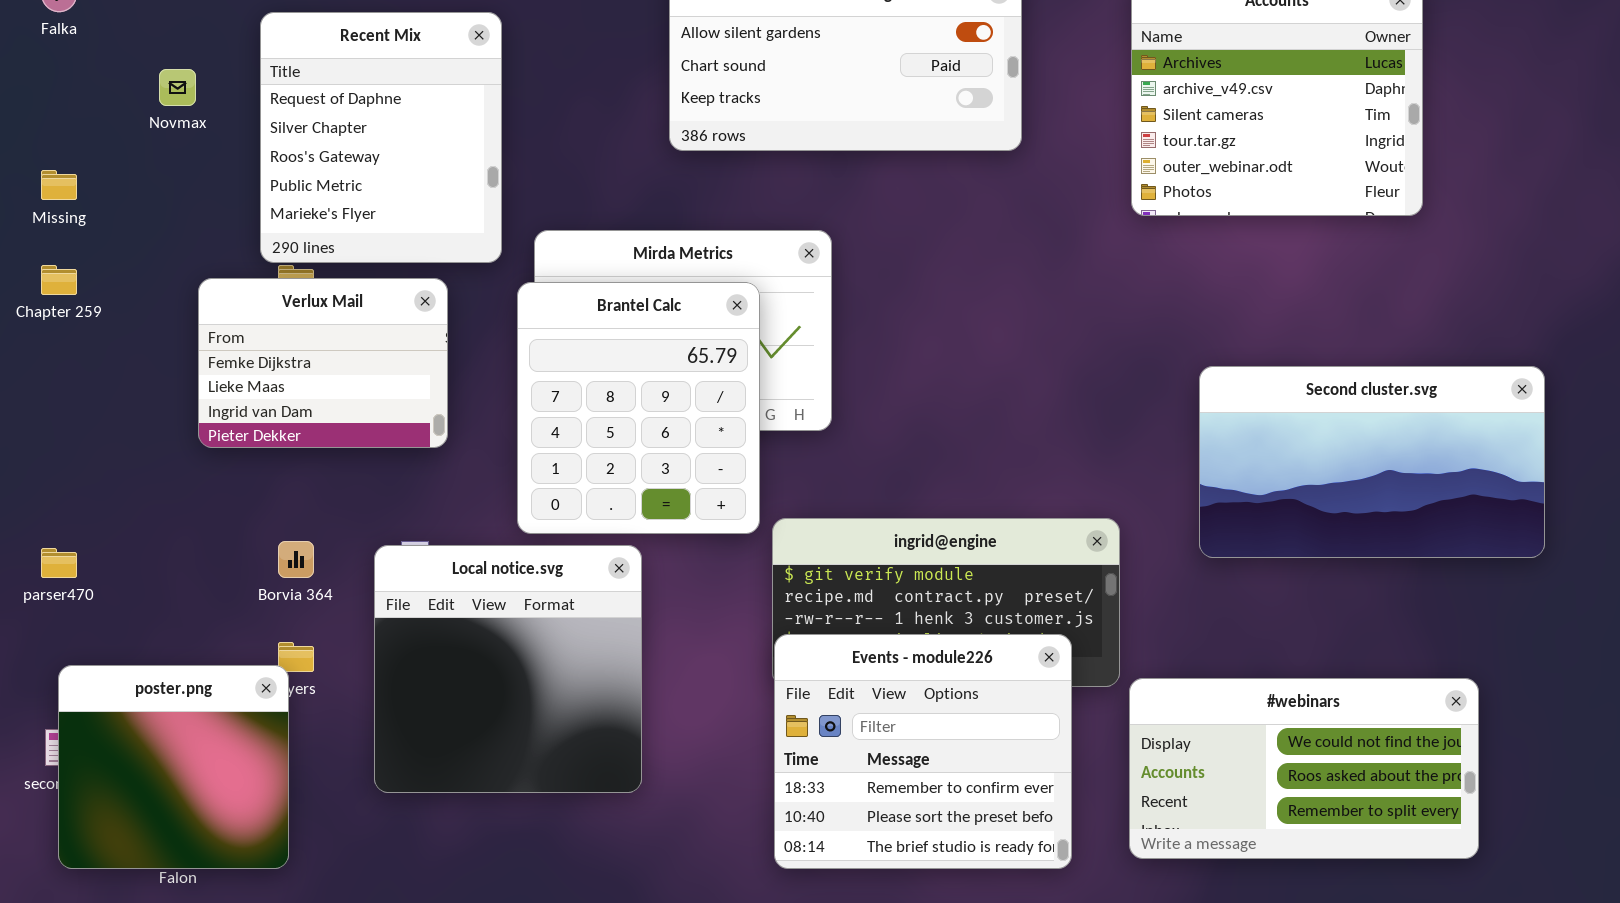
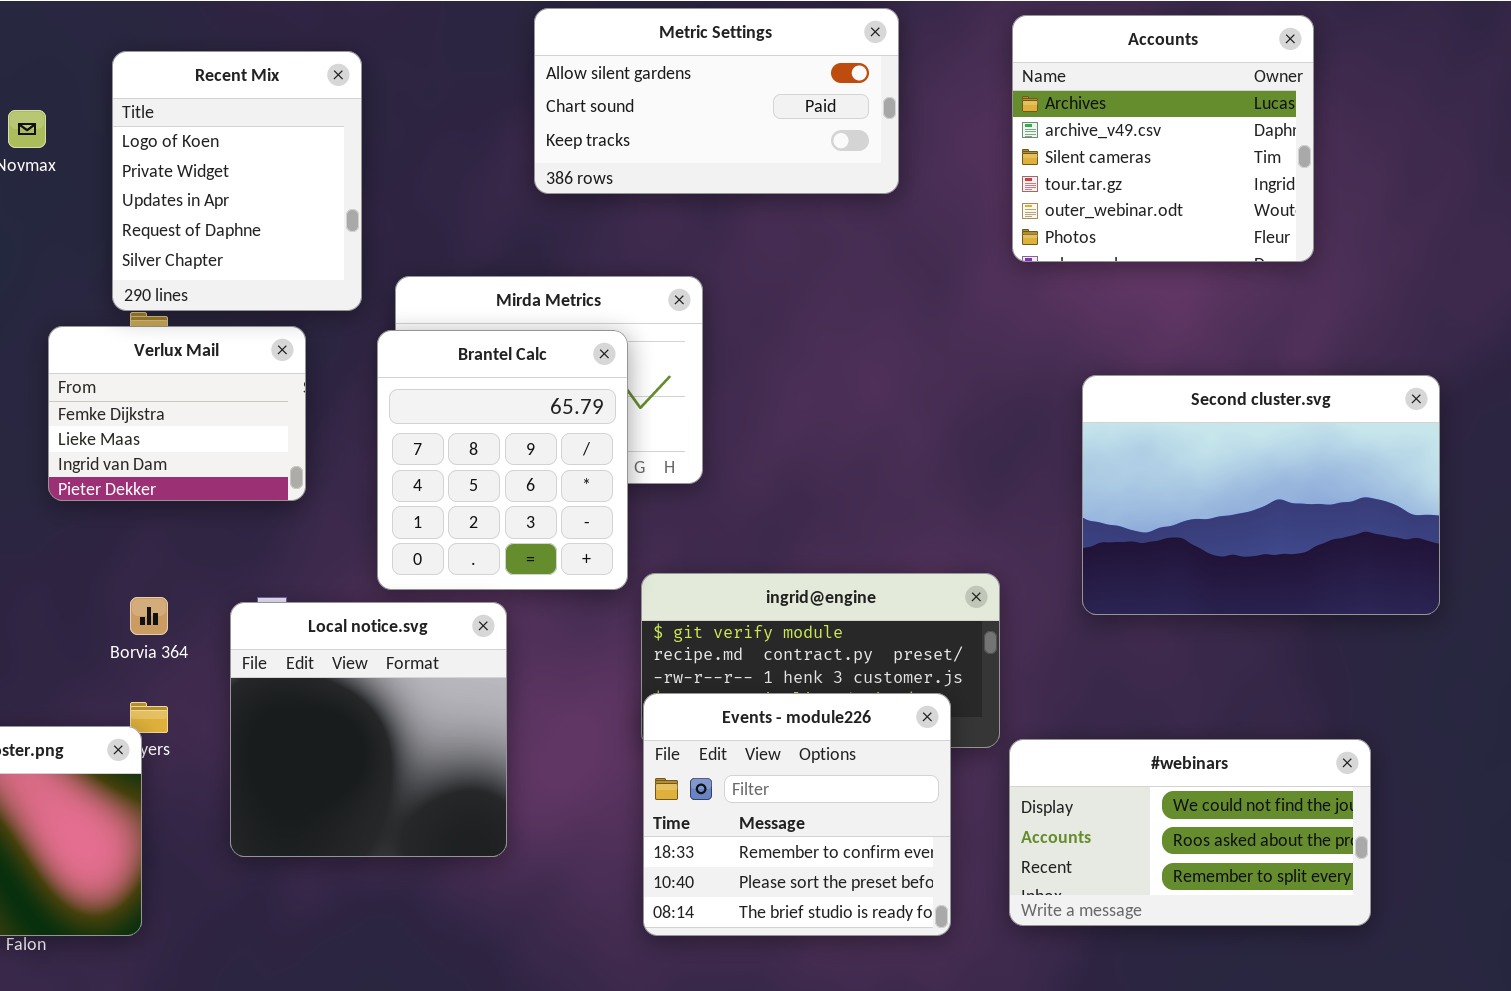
Recent Mix: [260,12,502,263] -> [112,51,362,311], scrolled up 3 rows
Second cluster.svg: [1199,366,1545,558] -> [1082,375,1440,615], resized

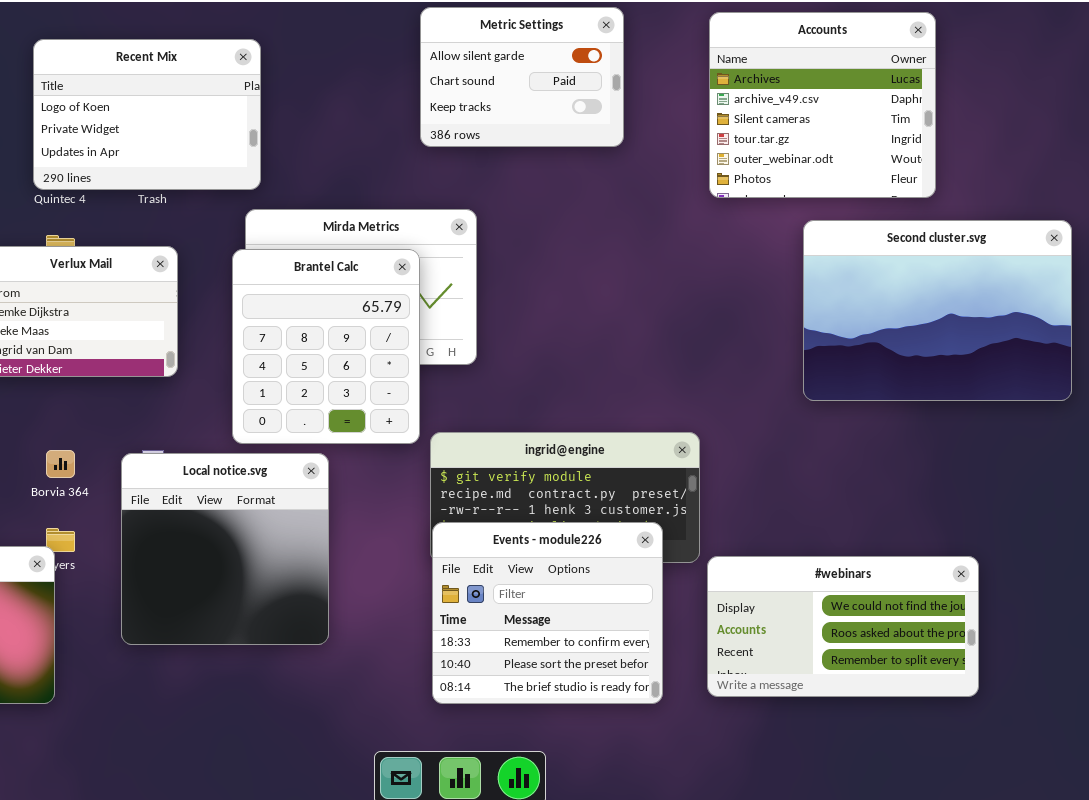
Metric Settings: [534,8,899,194] -> [420,7,624,147], resized
Recent Mix: [112,51,362,311] -> [33,39,261,190], resized
Second cluster.svg: [1082,375,1440,615] -> [803,220,1072,401], moved

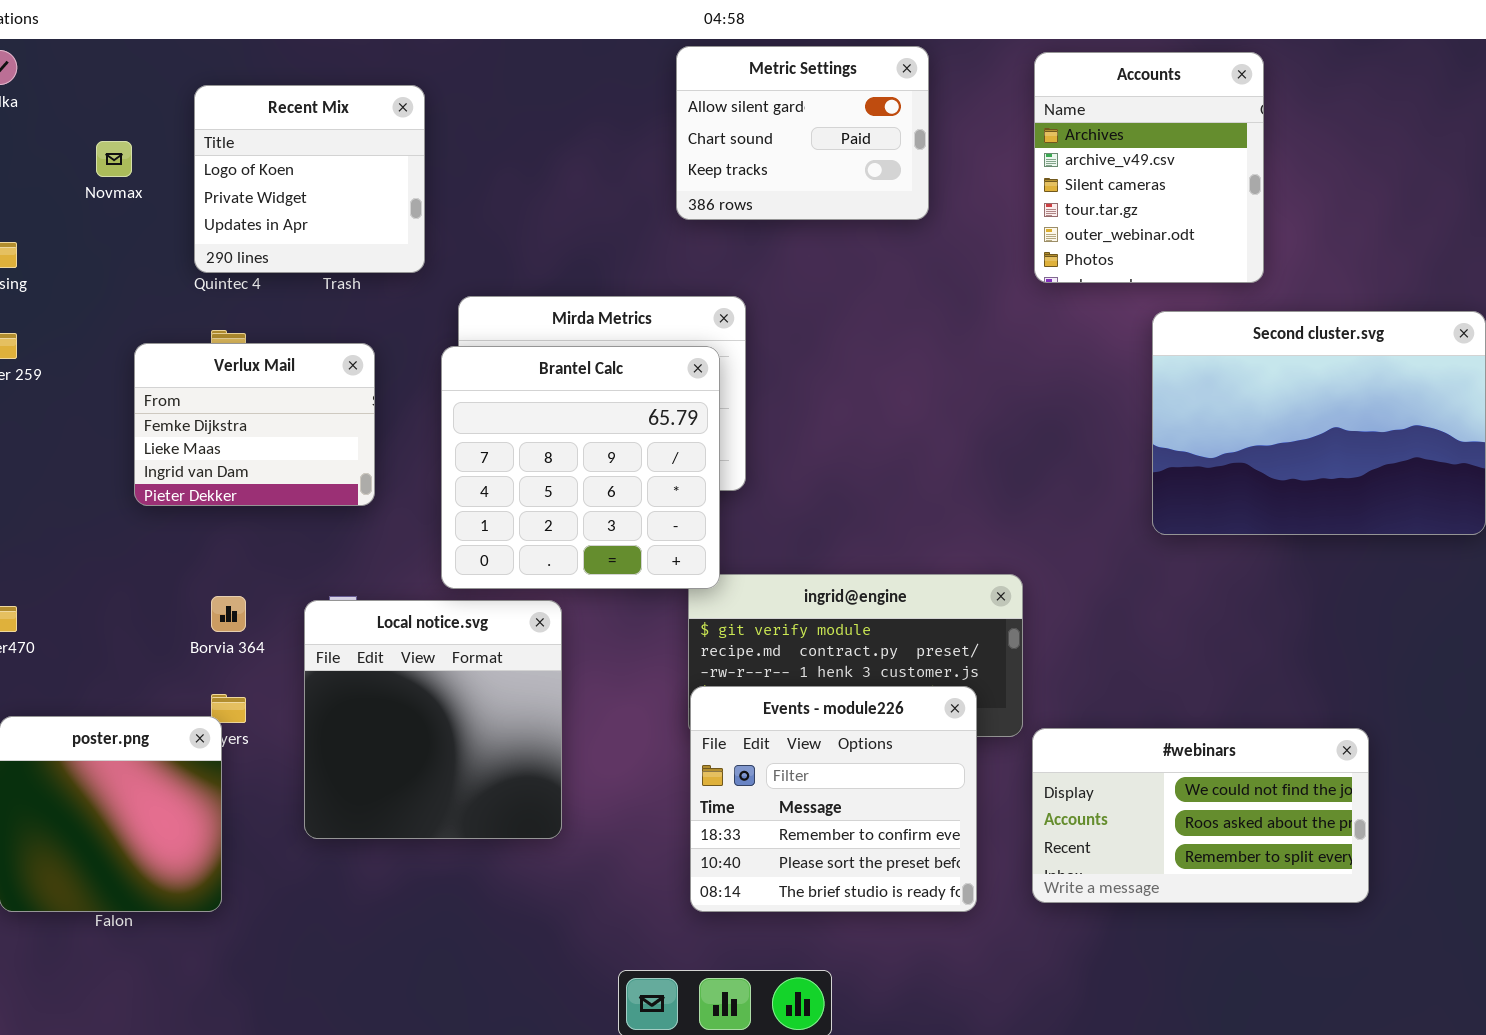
Accounts: [709,12,936,198] -> [1034,52,1264,283], resized
Recent Mix: [33,39,261,190] -> [194,85,425,273], resized
Brantel Calc: [232,249,420,444] -> [441,346,720,589], resized

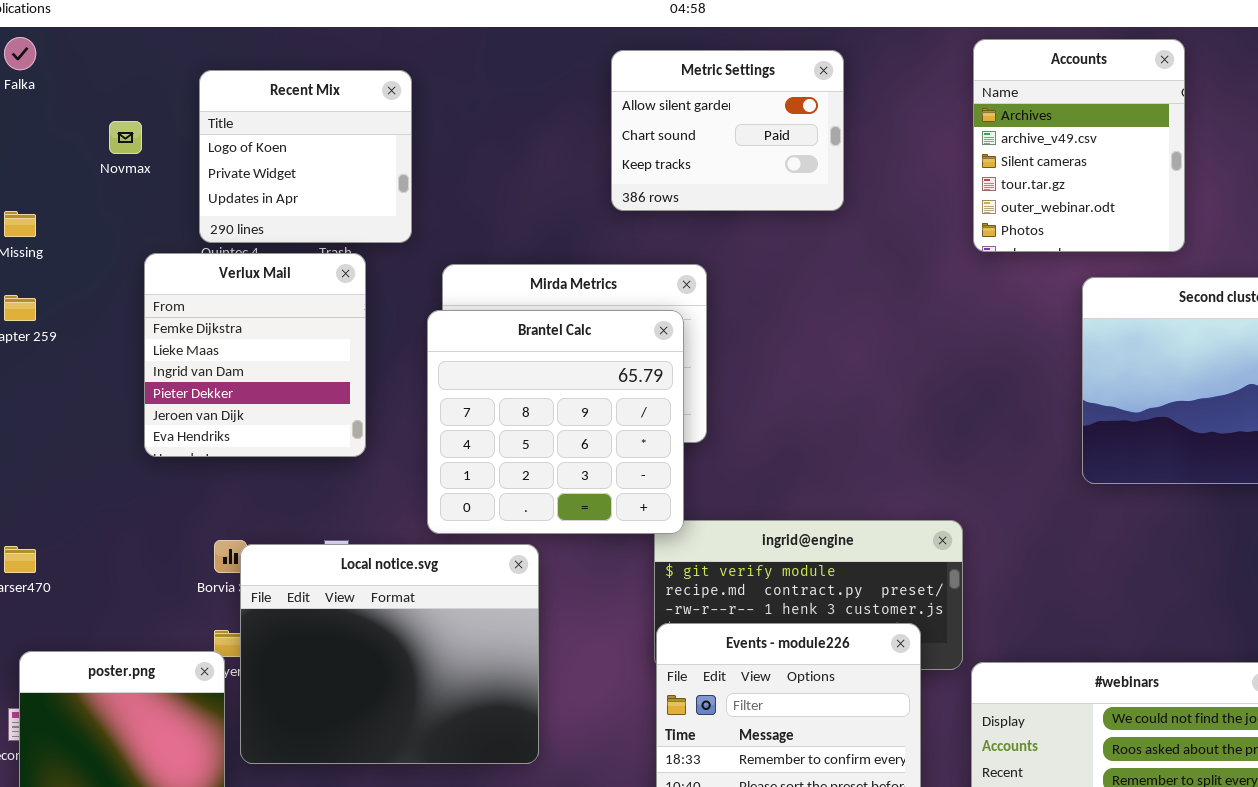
Metric Settings: [676,46,929,220] -> [611,50,844,211], moved
Verlux Mail: [134,343,375,506] -> [144,253,366,457], resized
Local notice.svg: [304,600,562,839] -> [240,544,539,764], resized

